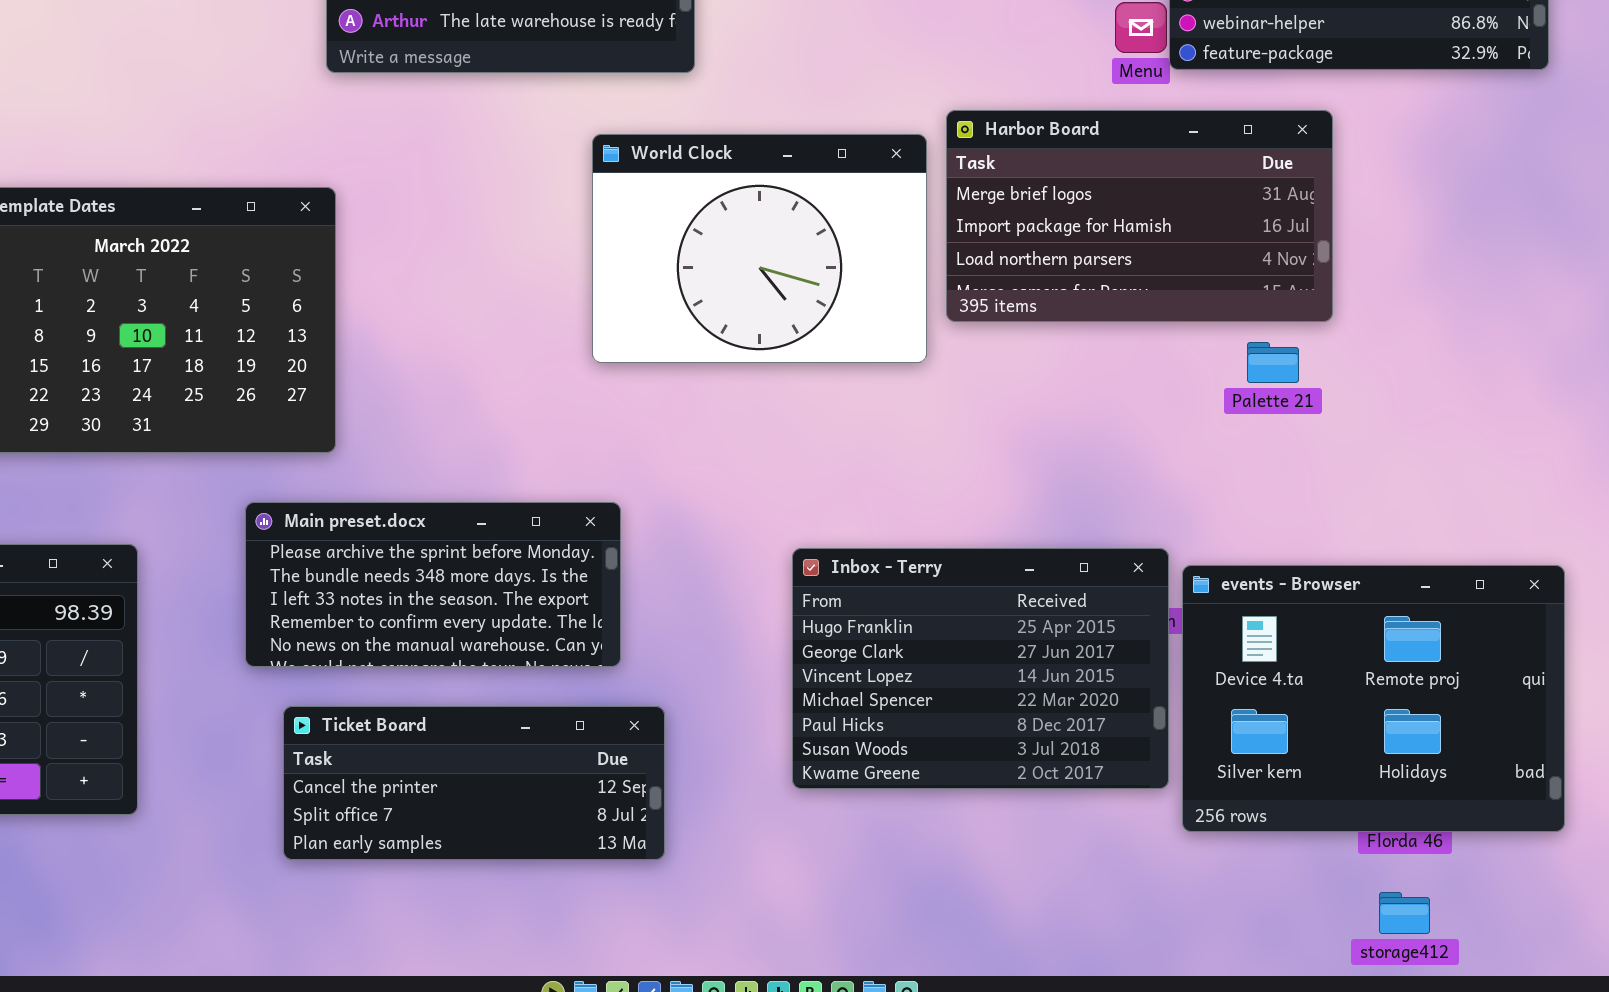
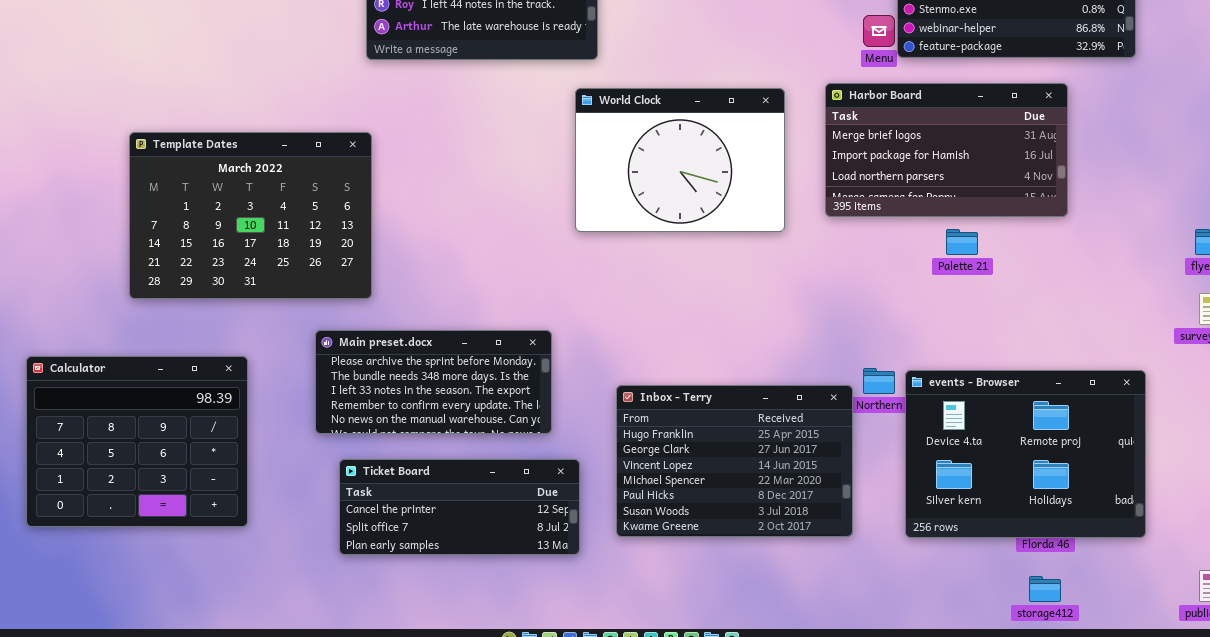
Harbor Board: [946,110,1333,322] -> [825,83,1068,217], moved
World Clock: [592,134,927,363] -> [575,88,785,232], moved
Inbox - Terry: [792,548,1169,789] -> [616,385,853,537], moved

